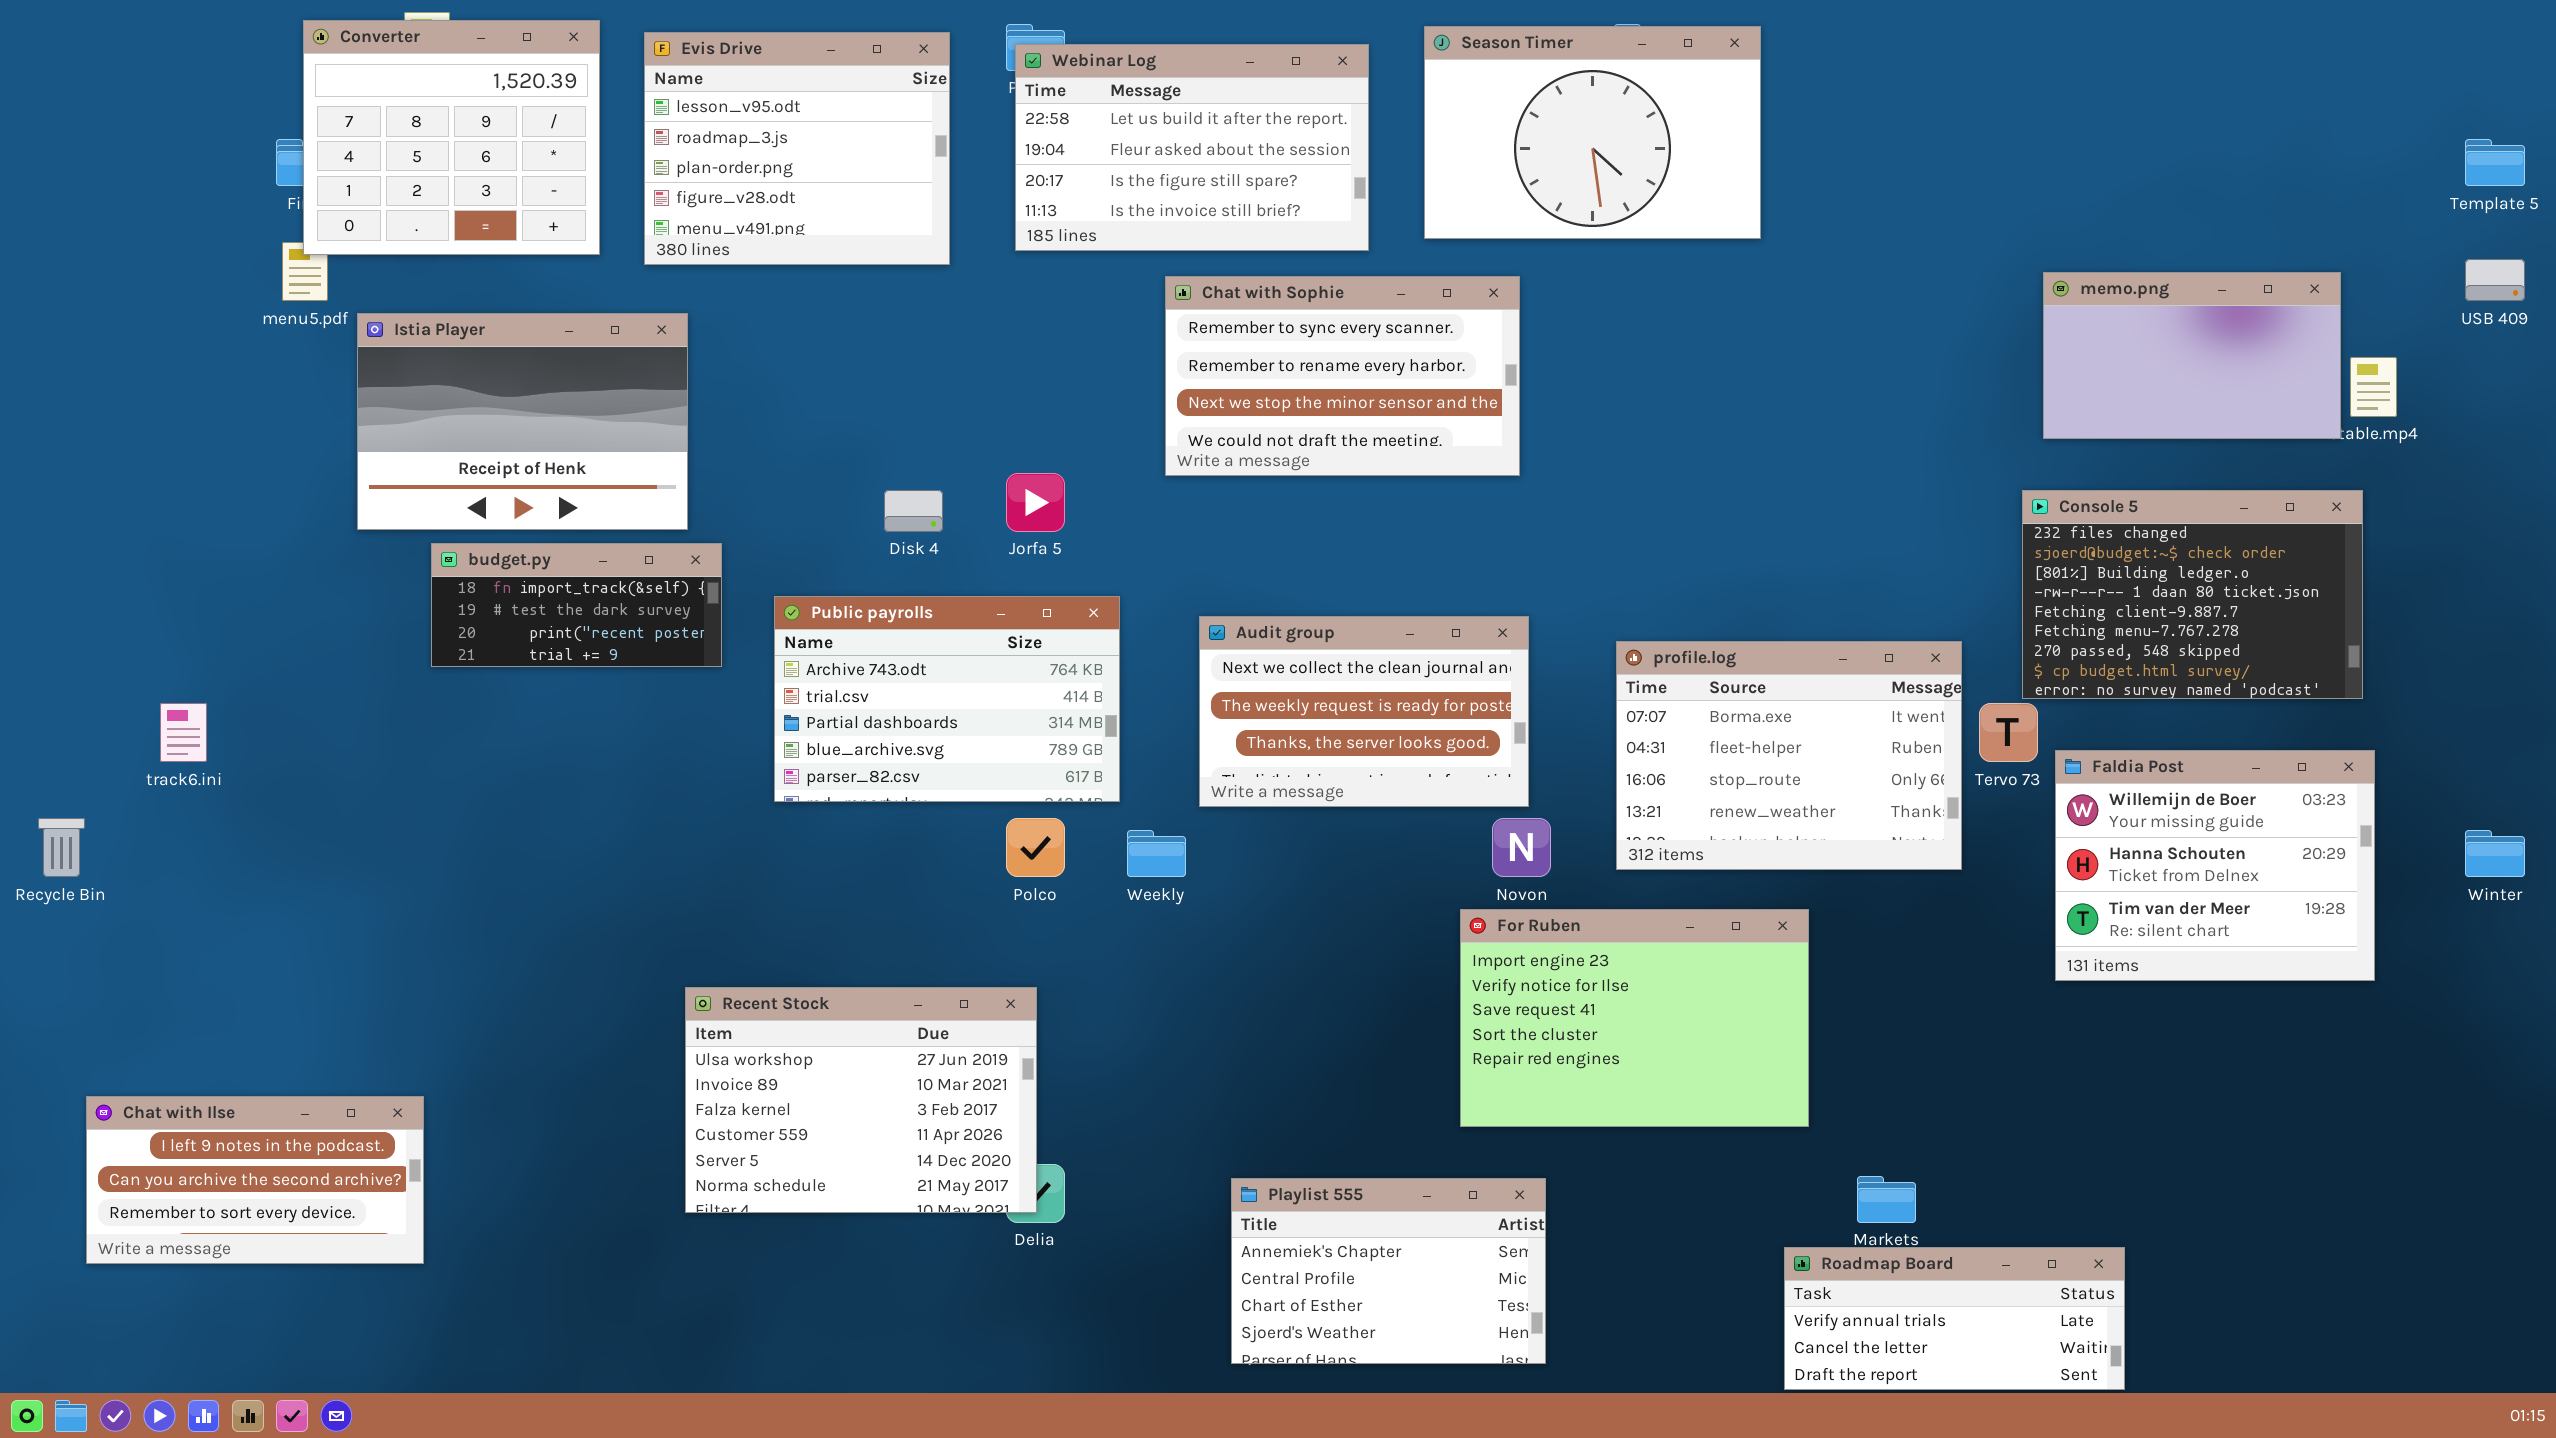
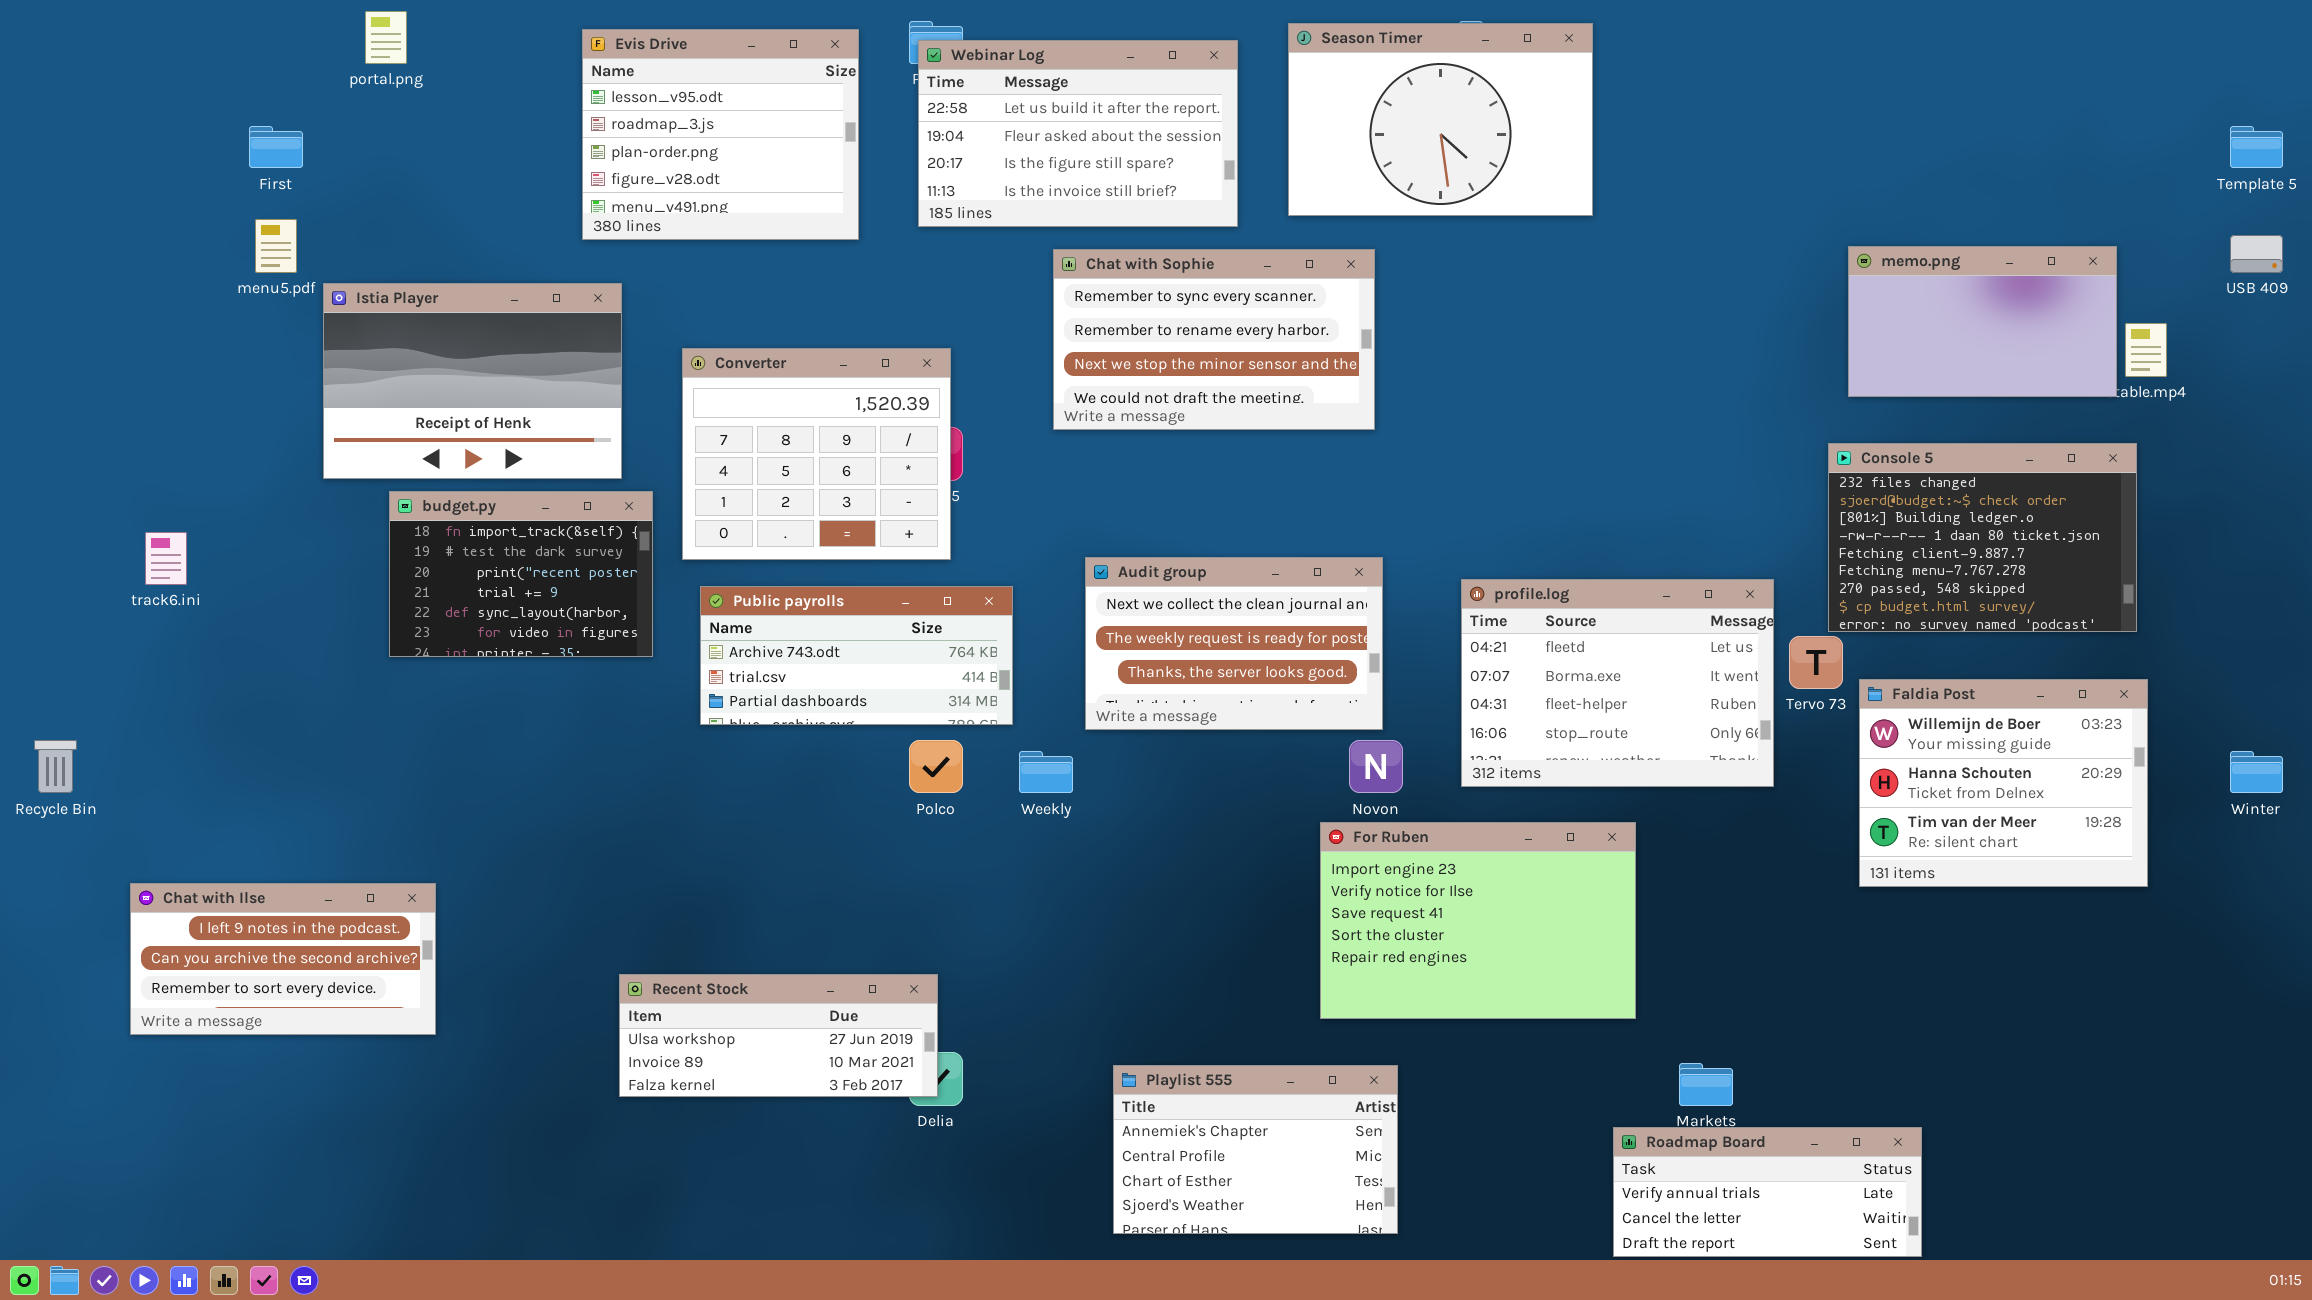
Converter: [303,20,600,255] -> [682,348,951,560], moved
budget.py: [431,543,722,667] -> [389,491,653,657], resized
Public payrolls: [774,596,1120,802] -> [700,586,1013,725], resized
profile.log: [1616,641,1962,870] -> [1461,579,1774,787], scrolled up 1 row
track6.ini: [160,703,207,762] -> [145,532,187,585], moved
Recent Stock: [685,987,1037,1213] -> [619,974,938,1097], resized
Chat with Ilse: [86,1096,424,1264] -> [130,883,436,1035], moved

